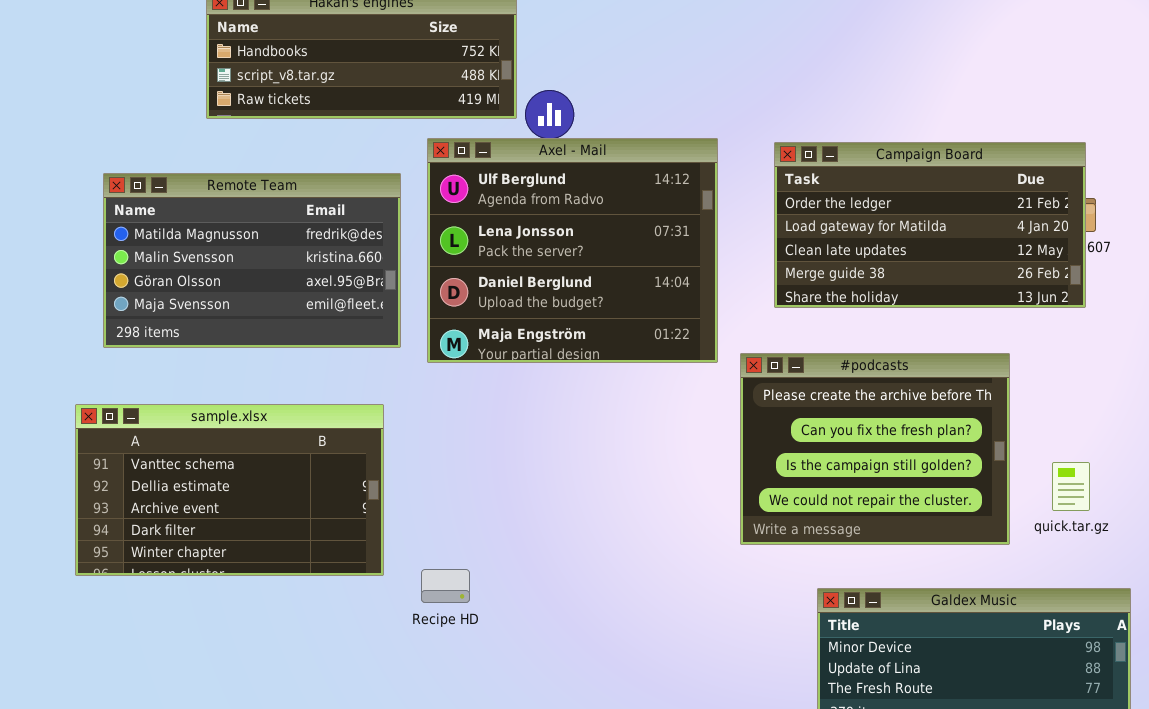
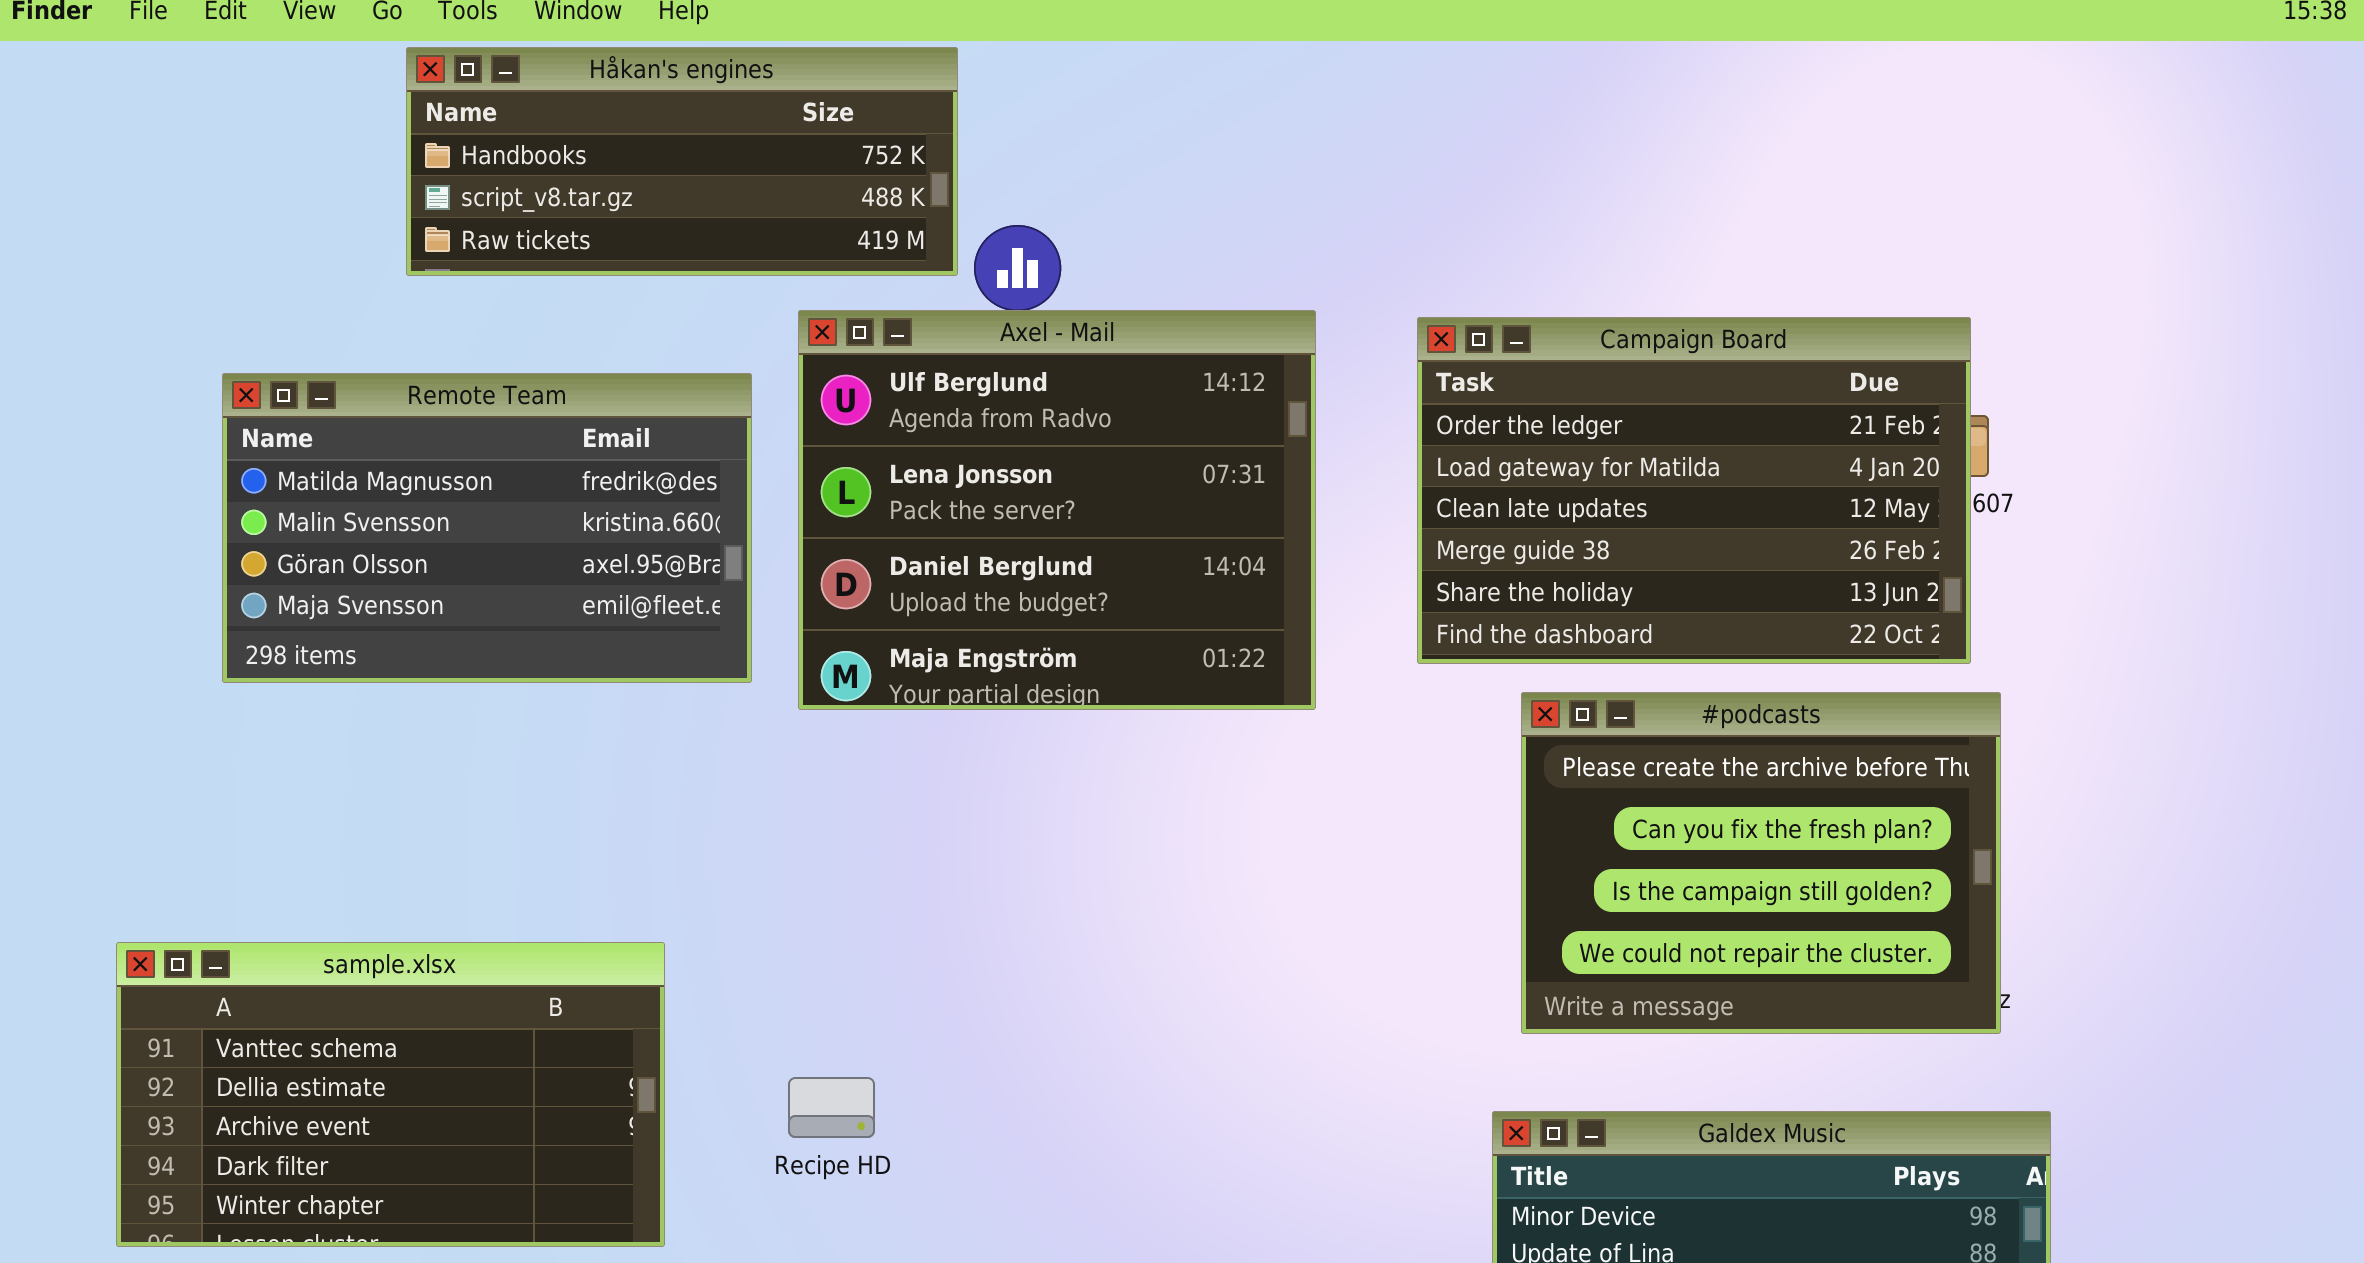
Campaign Board: [774,142,1086,308] -> [1417,317,1971,664], resized
#podcasts: [740,353,1010,545] -> [1521,692,2001,1034], moved
sample.xlsx: [75,404,384,576] -> [116,942,665,1247], moved

